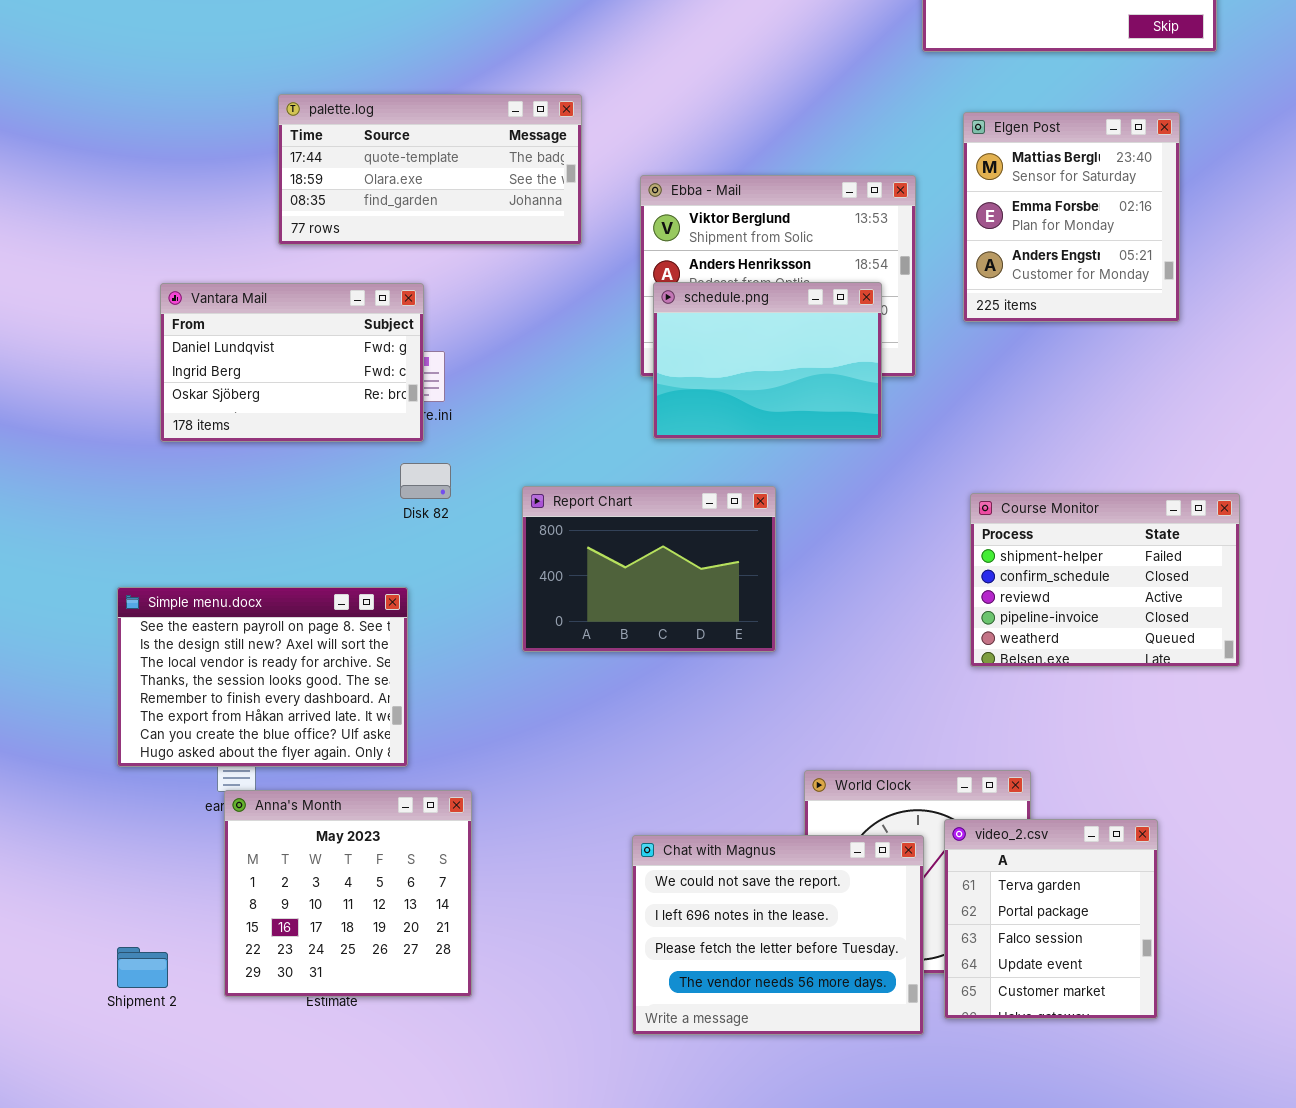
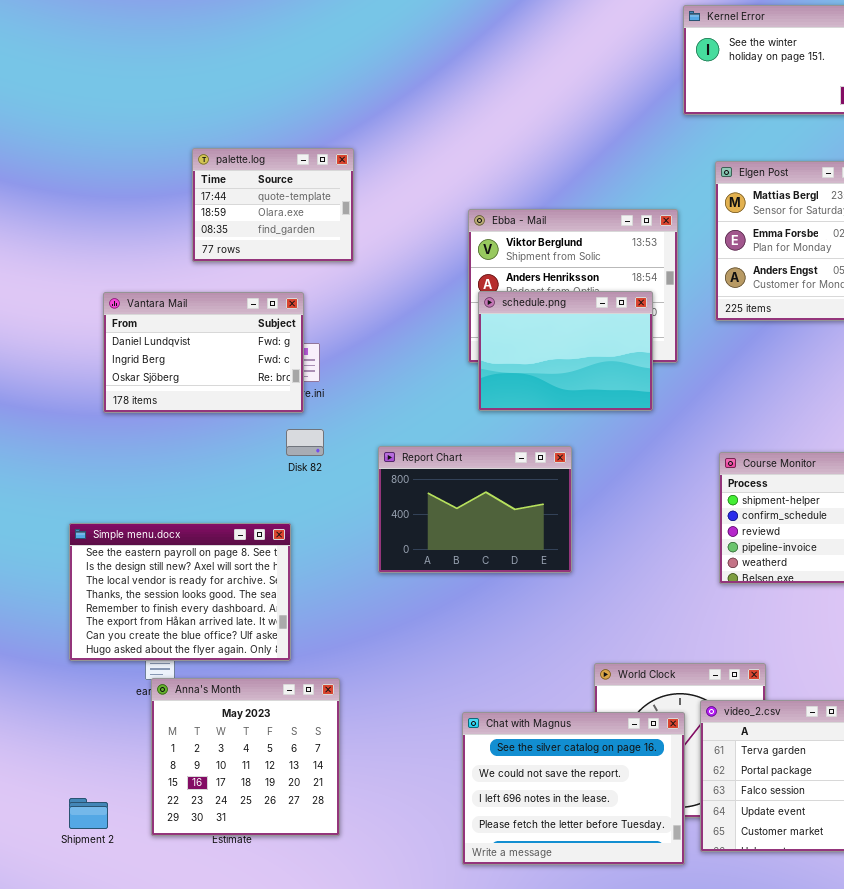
palette.log: [278,94,582,245] -> [192,148,354,262], resized
Chat with Magnus: [632,835,924,1035] -> [462,712,685,865], scrolled up 1 row

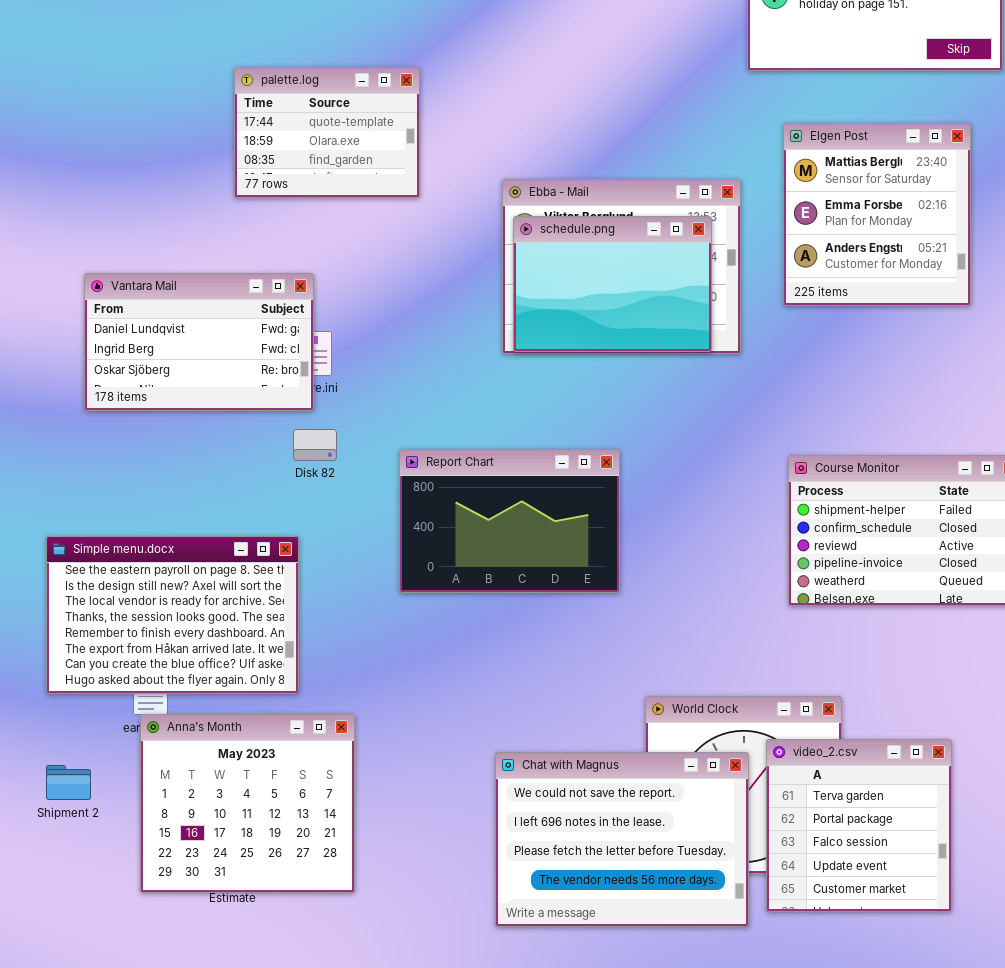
palette.log: [192,148,354,262] -> [234,67,420,198], moved
schedule.png: [478,291,653,411] -> [513,216,712,352], moved
Chat with Magnus: [462,712,685,865] -> [495,752,749,927], scrolled down 1 row
Shipment 2: [69,798,108,829] -> [46,765,91,800], moved

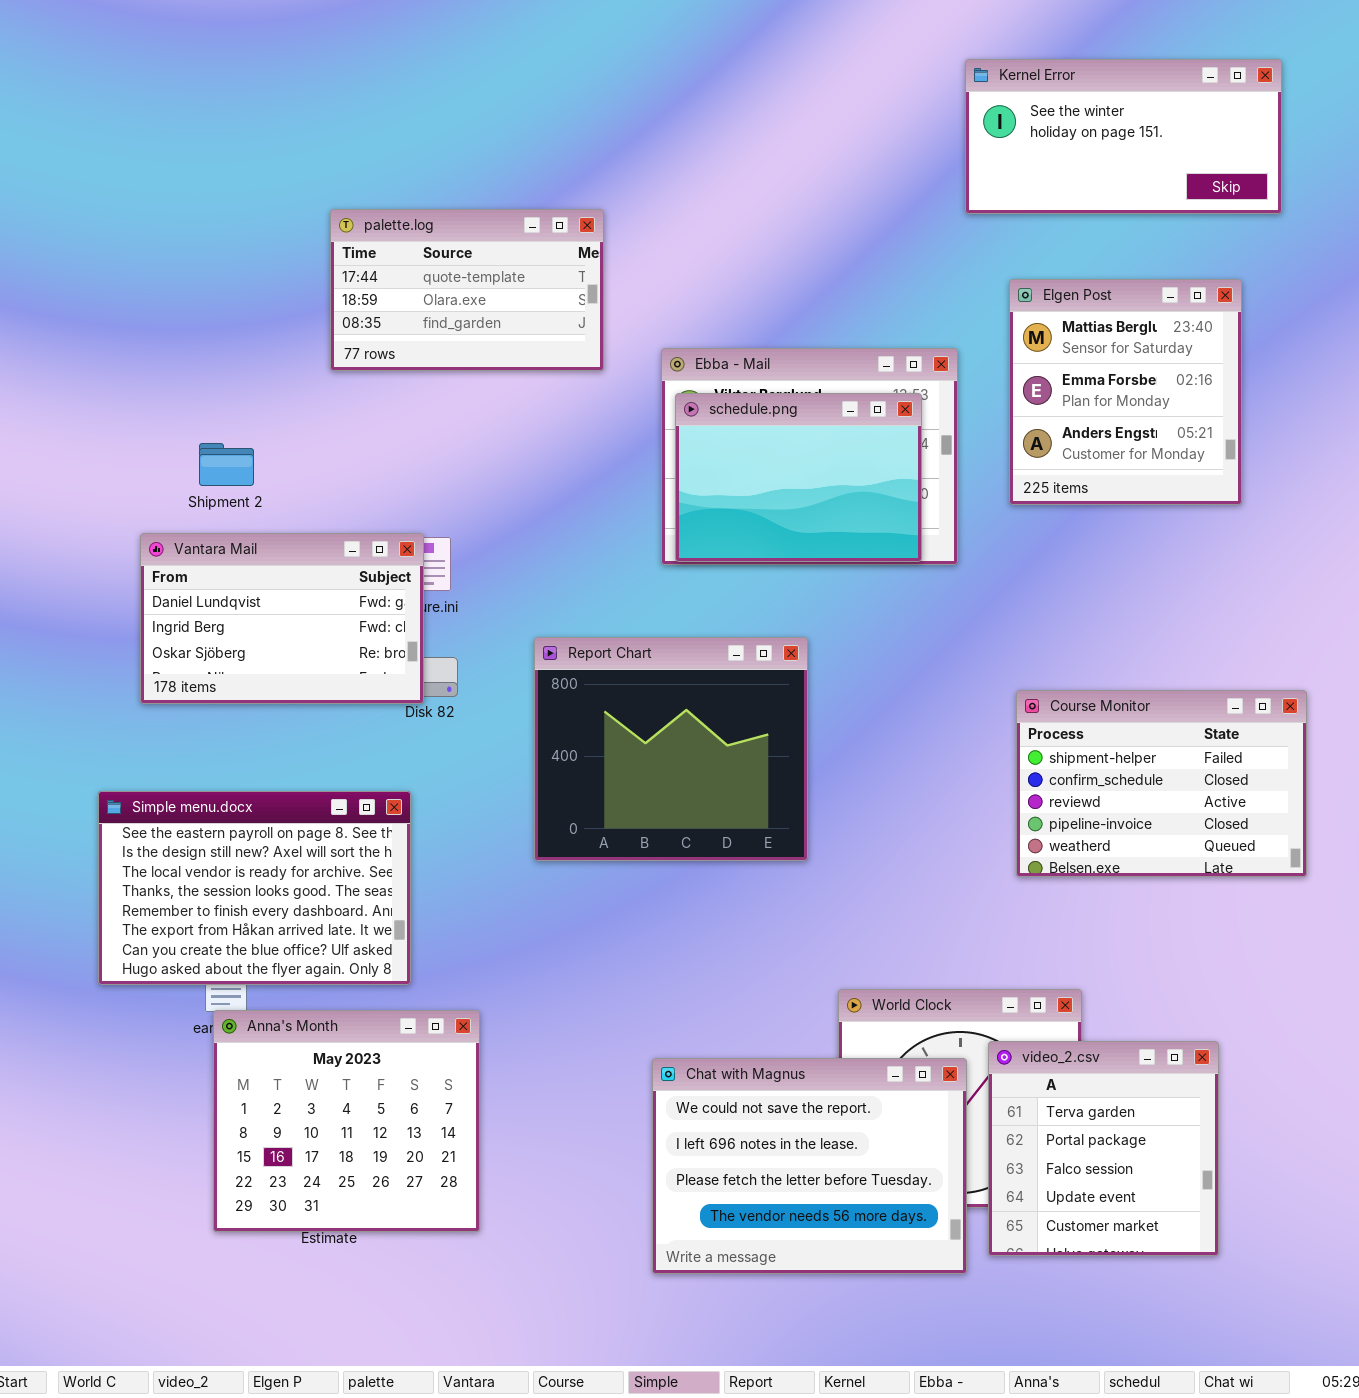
palette.log: [234,67,420,198] -> [330,209,604,371], resized
Vantara Mail: [84,273,314,411] -> [140,533,424,704], moved
Report Chart: [399,449,620,593] -> [534,637,808,861], resized
Shipment 2: [46,765,91,800] -> [199,443,254,486], moved

